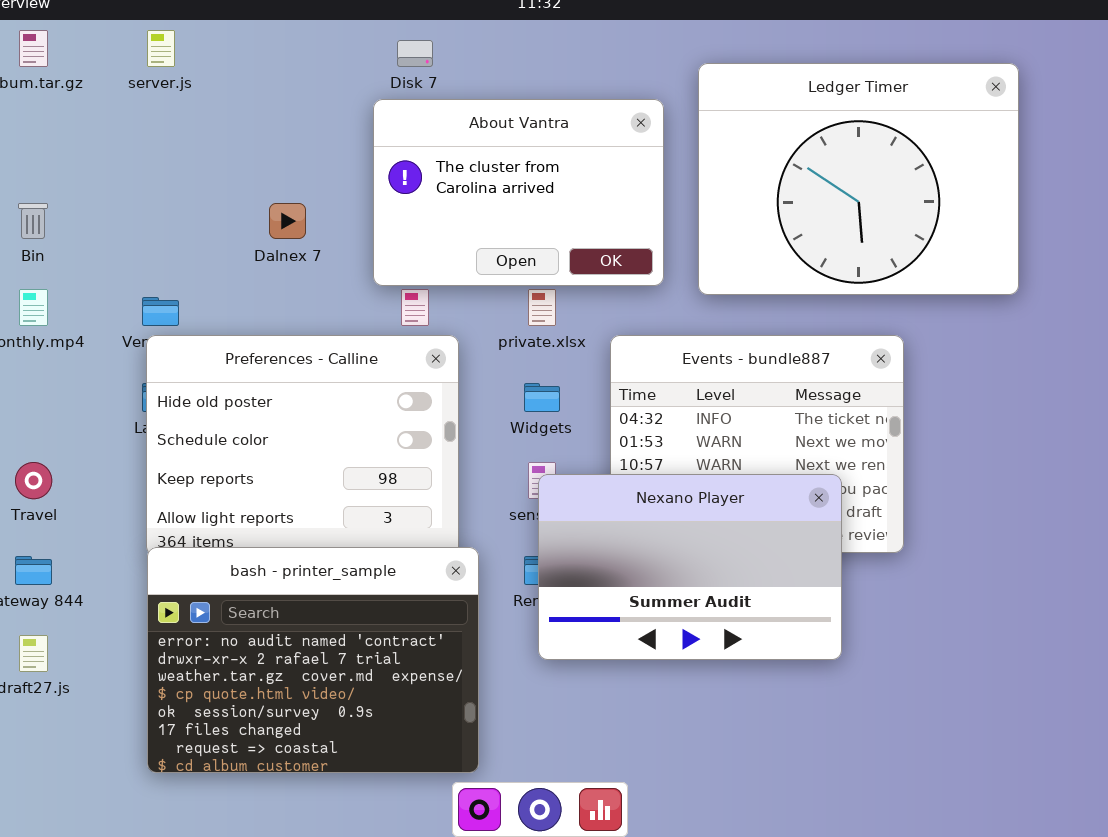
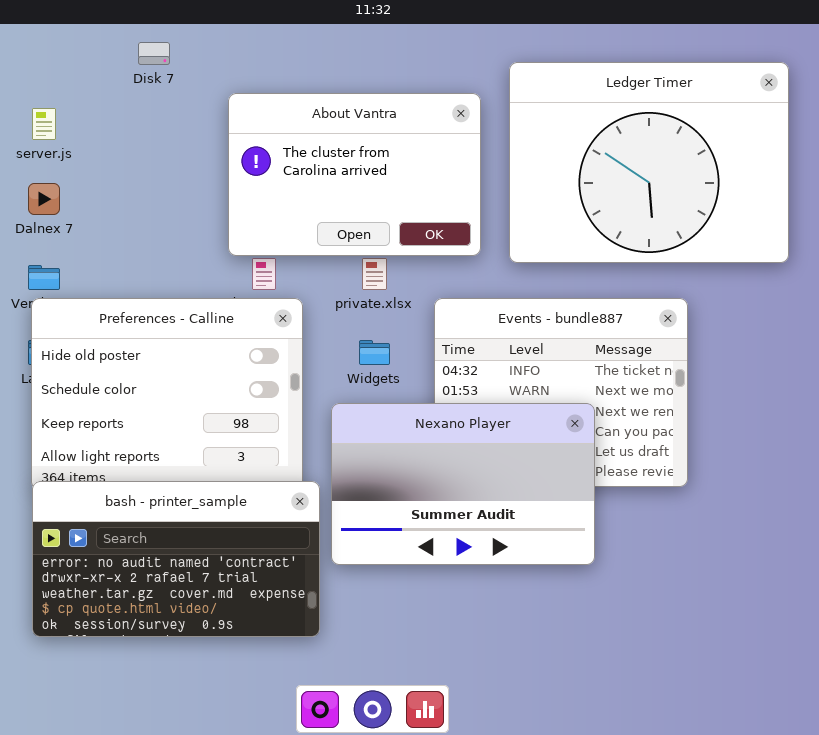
server.js: [147,30,175,67] -> [32,108,56,140], moved
Disk 7: [397,40,433,67] -> [138,42,170,65], moved
Dalnex 7: [269,203,306,239] -> [28,183,60,215], moved
Nexano Player: [538,474,842,660] -> [331,403,595,565], moved
bash - printer_sample: [147,547,479,773] -> [32,481,320,637], resized

